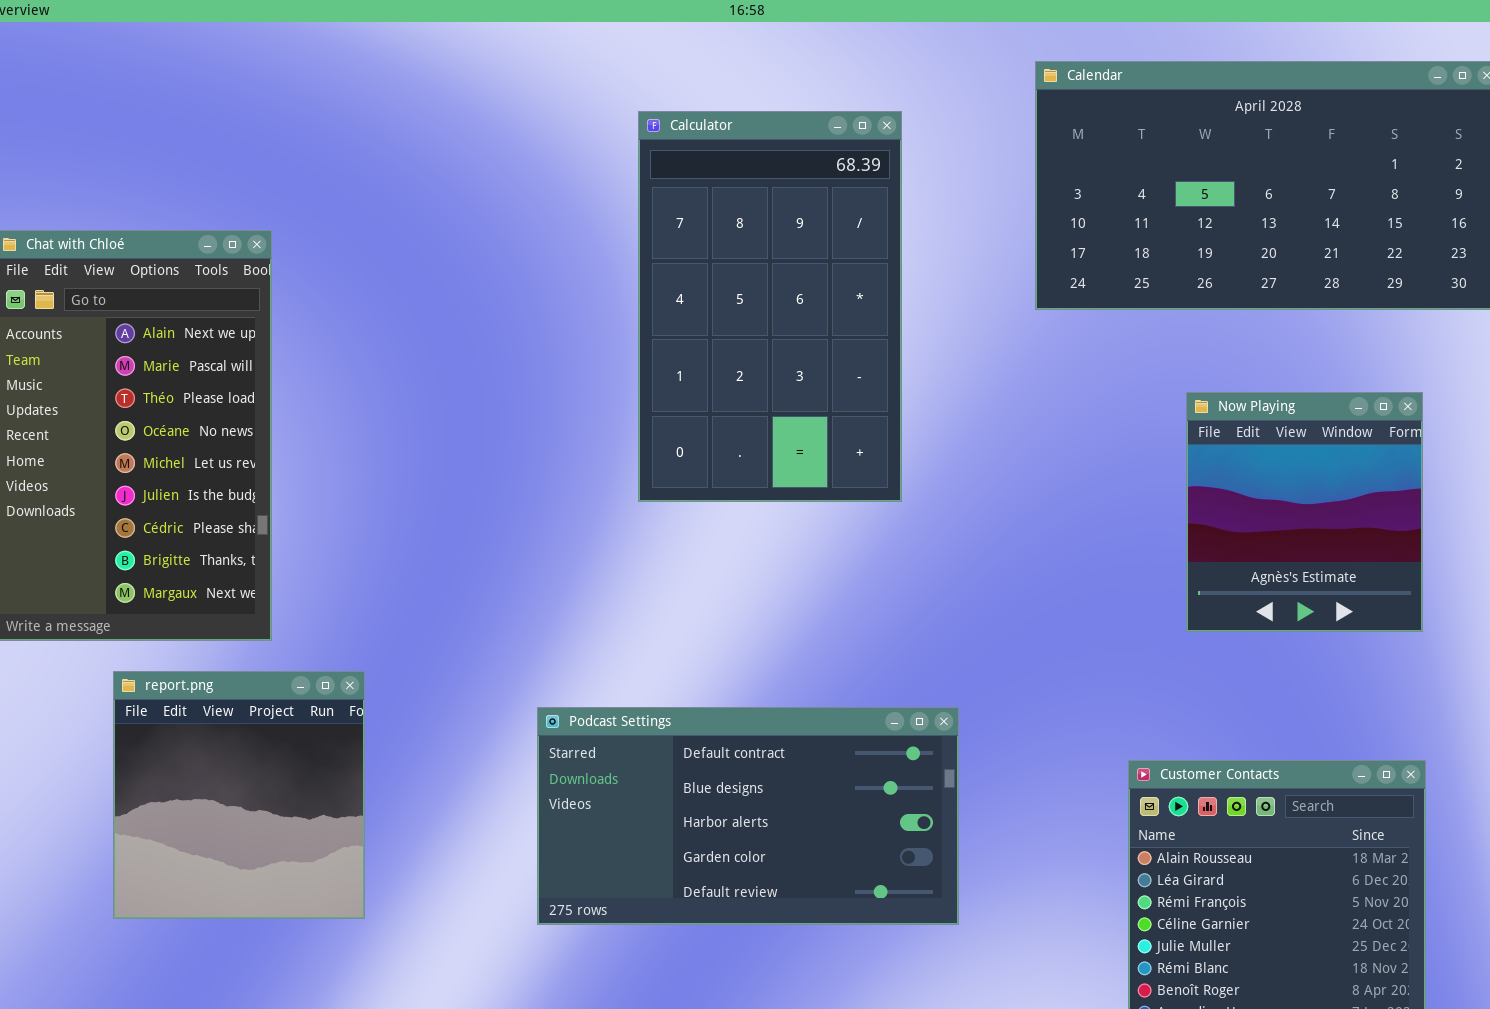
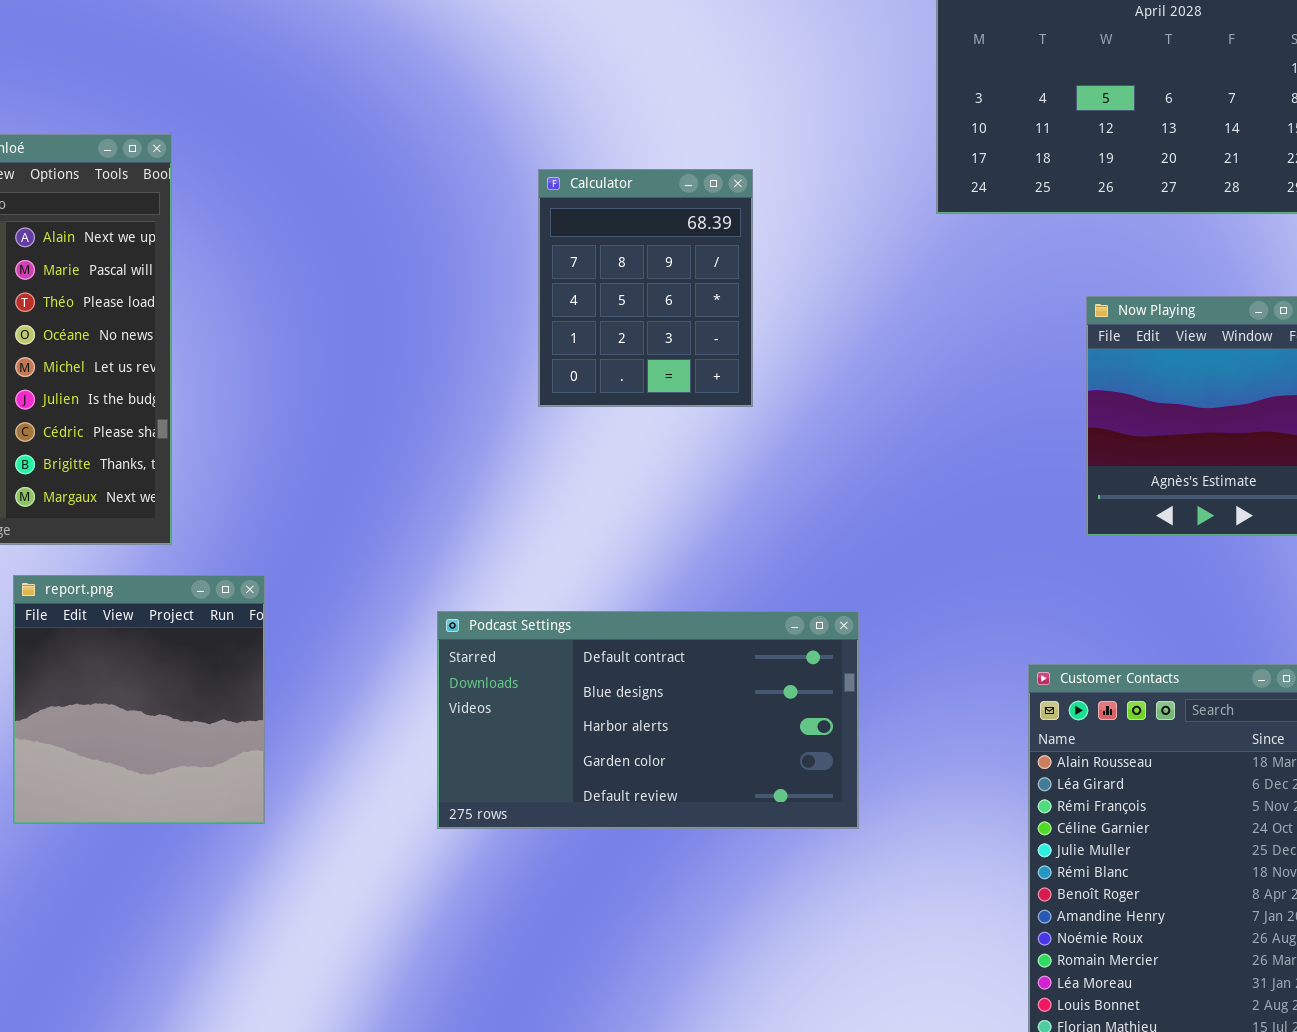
Calculator: [638,111,902,502] -> [538,169,753,407], resized

